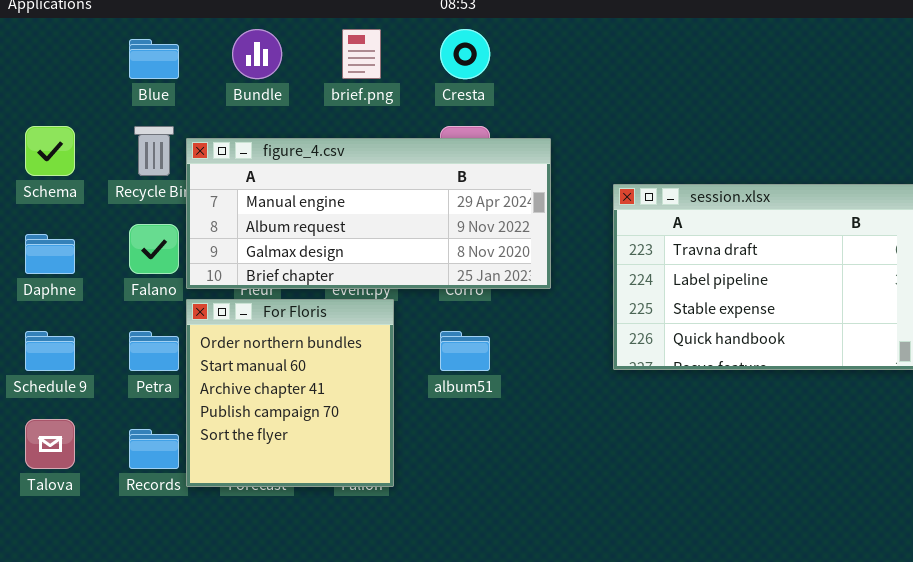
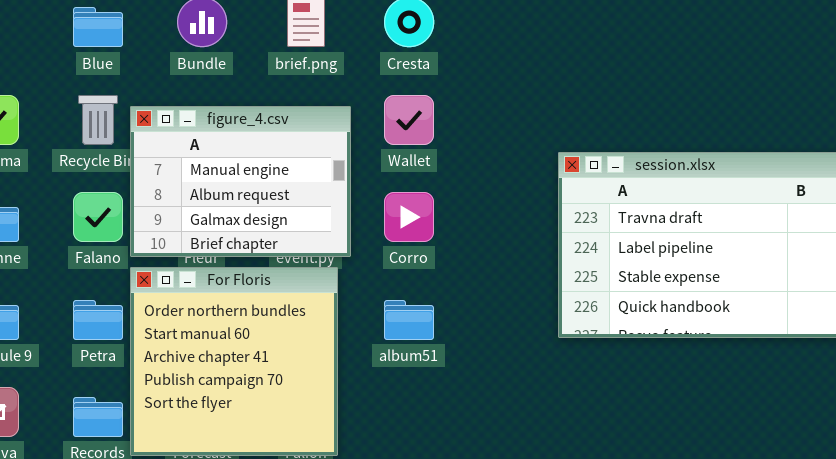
figure_4.csv: [186,138,551,289] -> [130,106,351,257], resized

